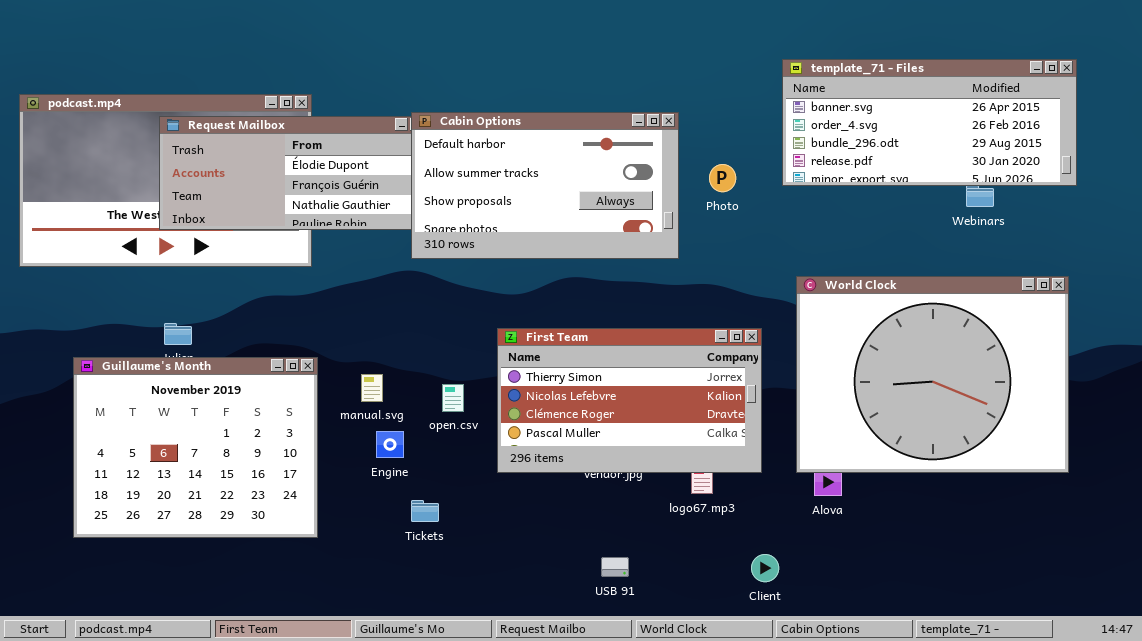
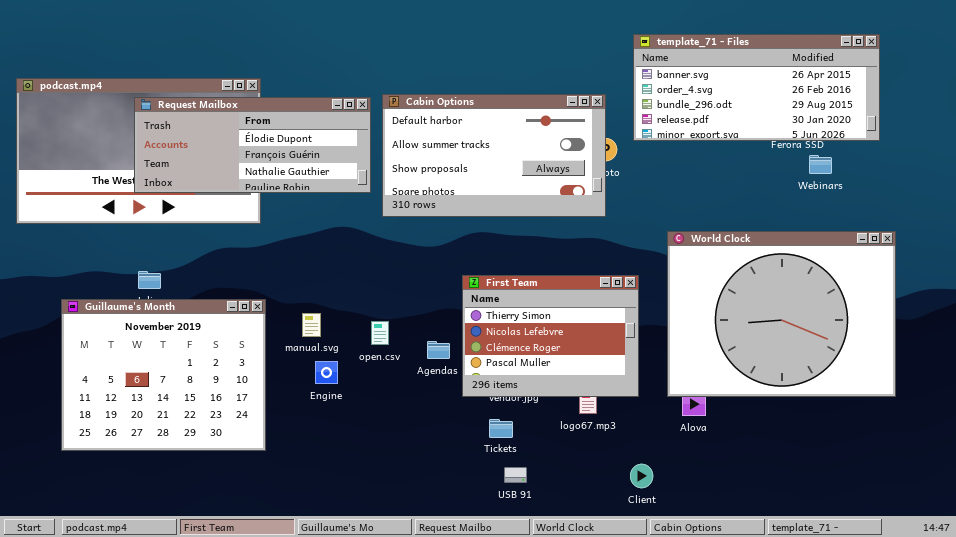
template_71 - Files: [782,59,1077,186] -> [633,34,880,141], moved
Cabin Options: [411,112,679,259] -> [382,94,606,217], moved
First Team: [497,328,762,473] -> [462,275,639,397], resized
Tickets: [411,500,439,522] -> [489,419,513,438], moved

